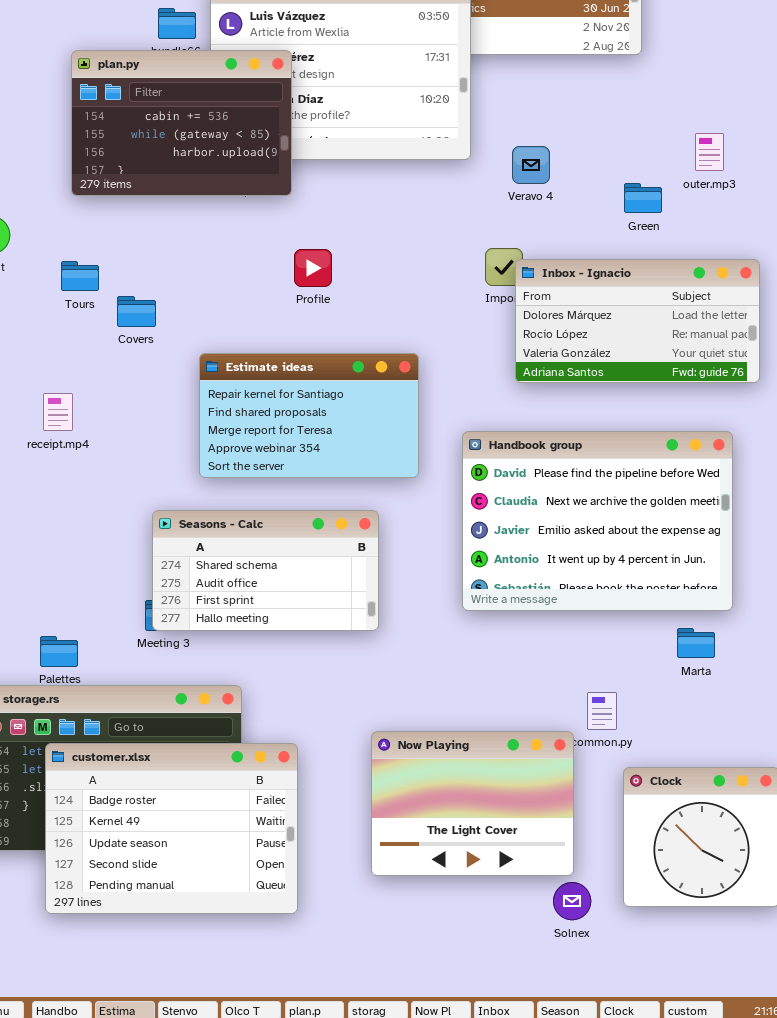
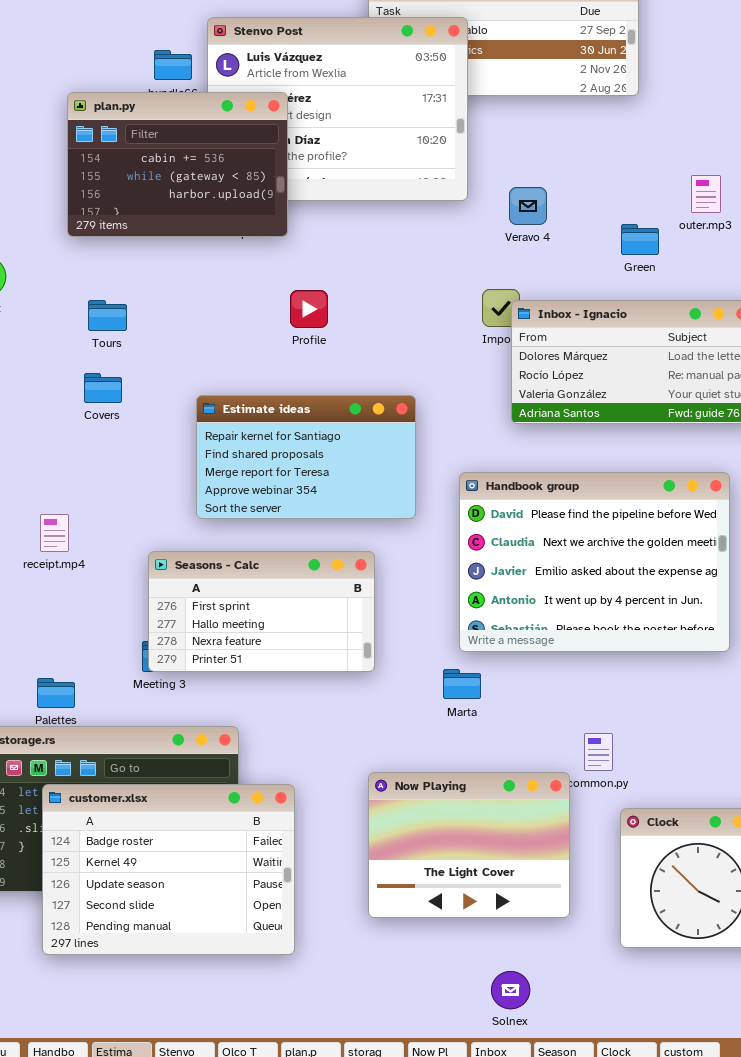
Tours: [61,261,99,291] -> [88,300,127,331], moved
Covers: [117,296,156,327] -> [84,373,122,403], moved
receipt.mp4: [43,393,73,431] -> [40,514,69,552], moved
Seasons - Calc: [152,510,379,631] -> [148,551,375,672], scrolled down 2 rows
Marta: [677,628,715,658] -> [443,669,481,699], moved
Solnex: [553,882,591,920] -> [491,971,530,1009], moved

